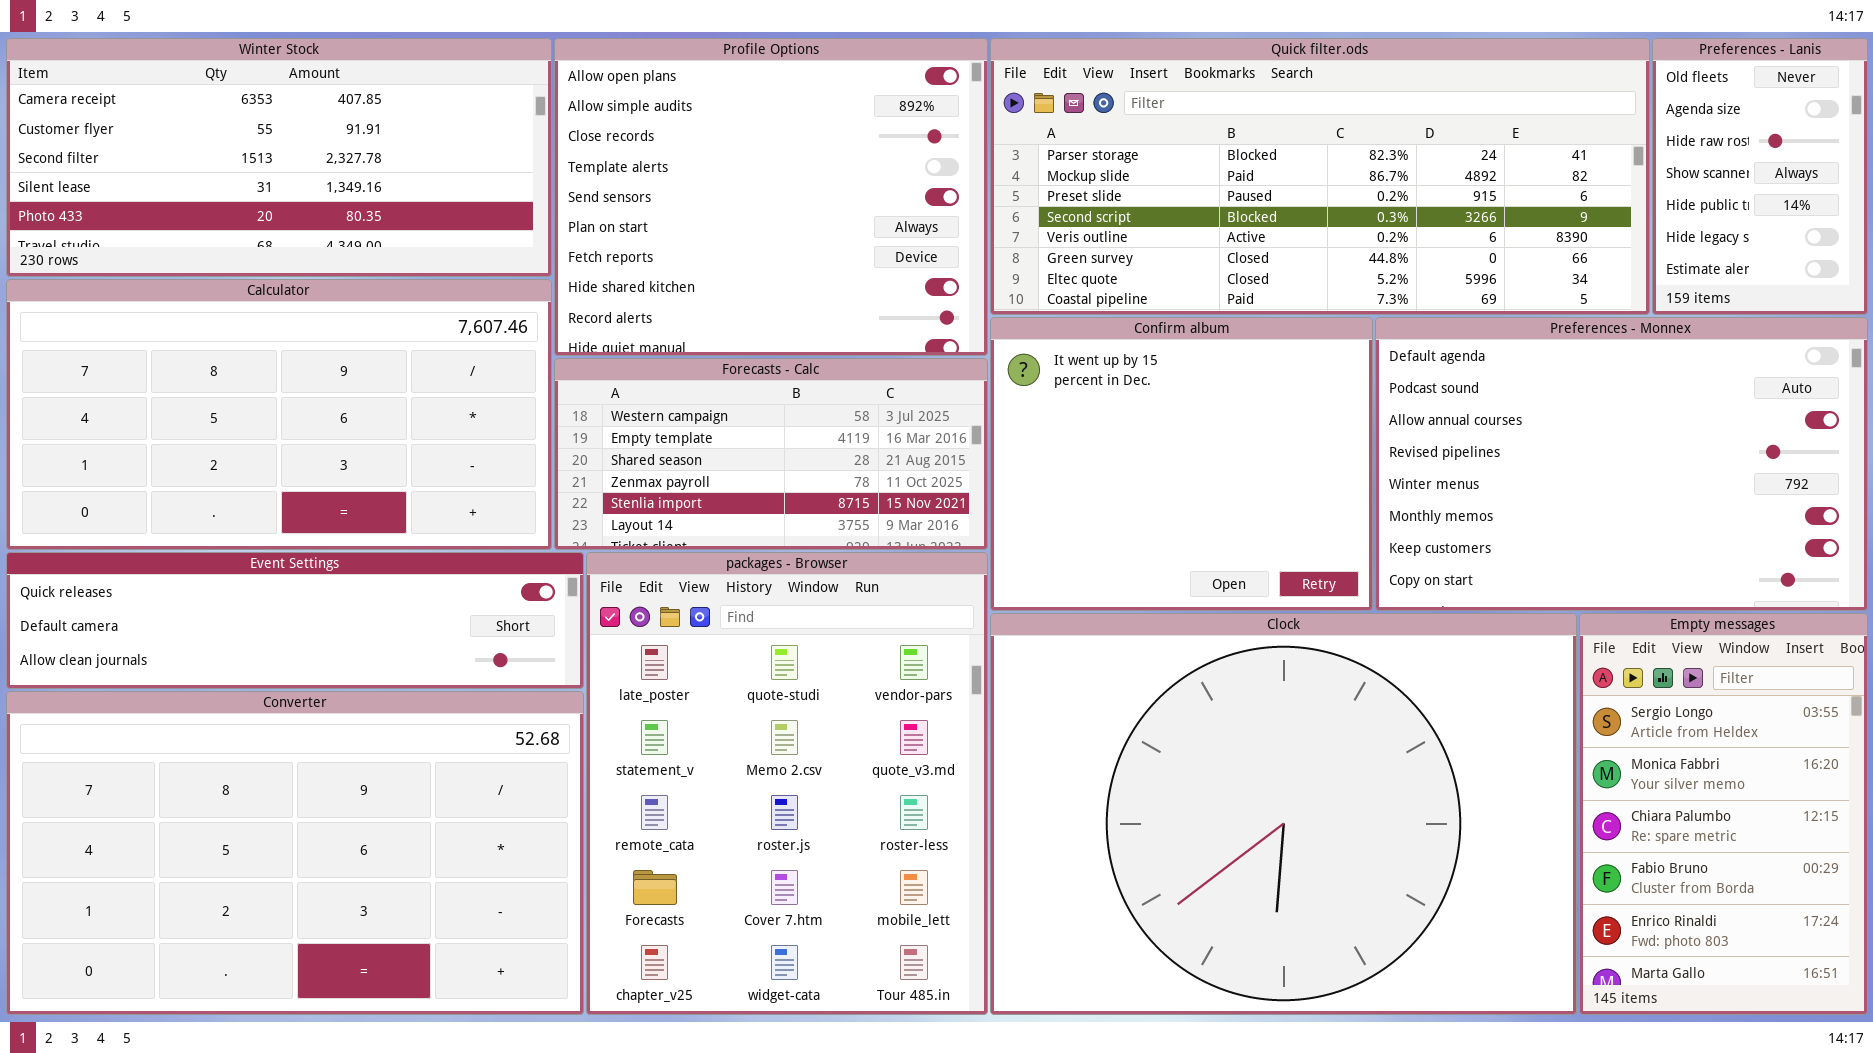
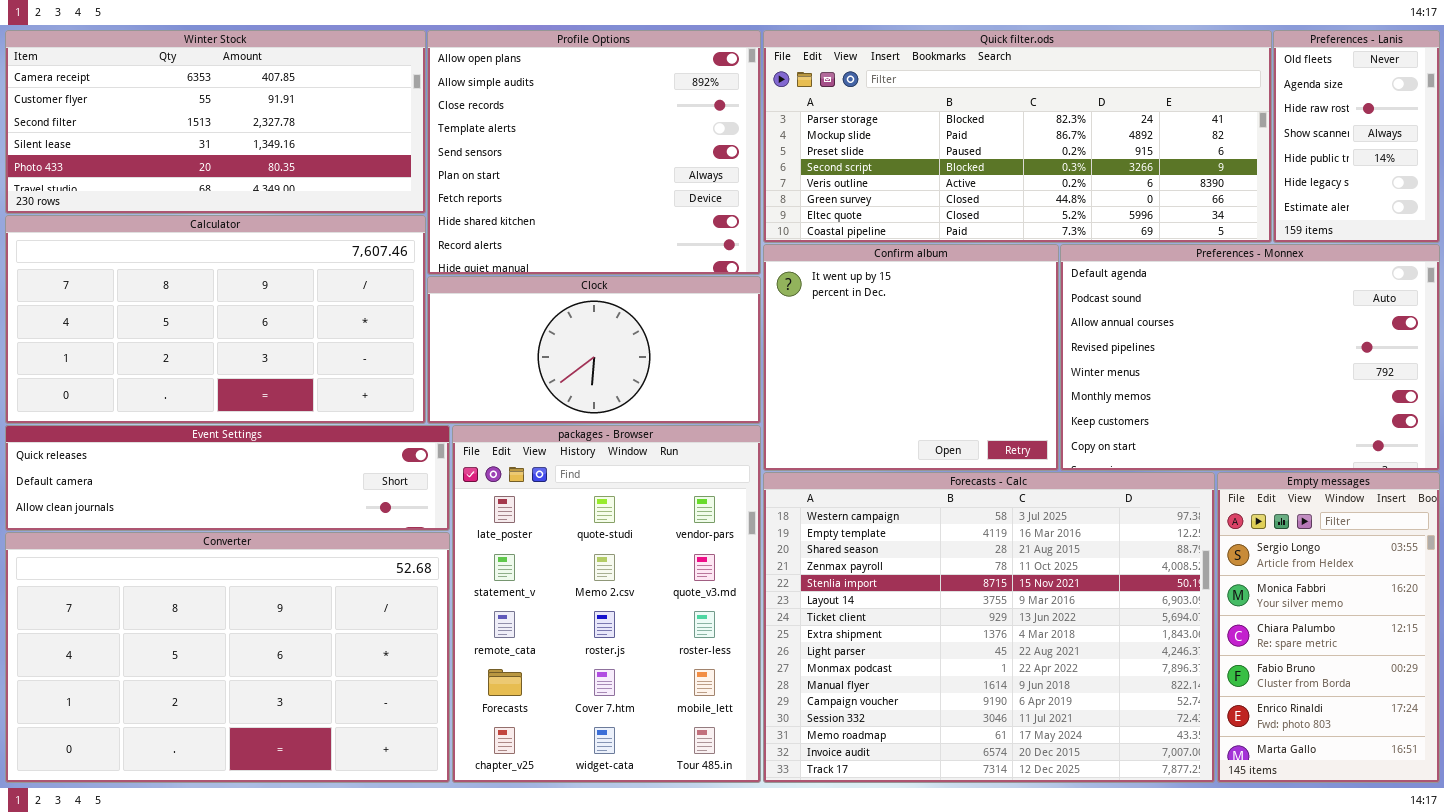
Forecasts - Calc: [554,358,988,550] -> [763,472,1215,783], moved, resized
Clock: [990,613,1577,1015] -> [427,276,761,424], moved, resized

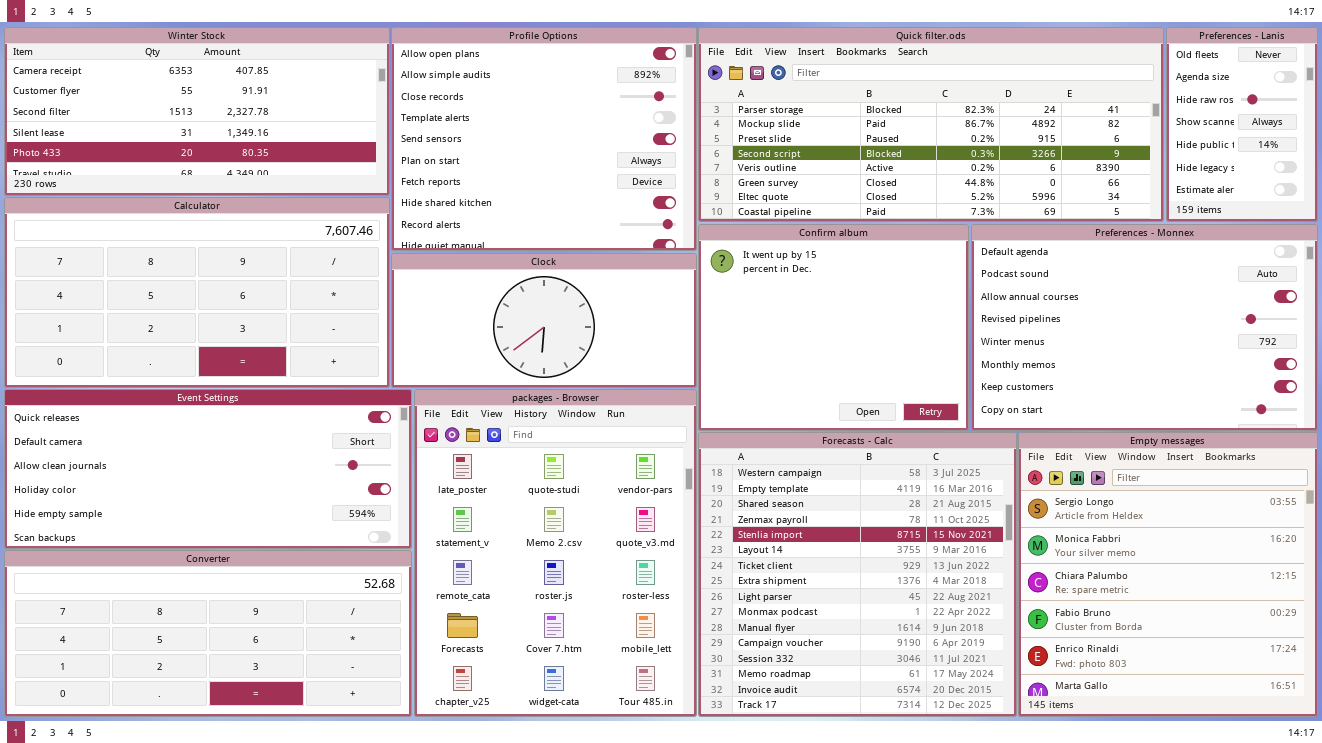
Event Settings: [5,425,450,531] -> [4,389,412,549], resized
Forecasts - Calc: [763,472,1215,783] -> [698,432,1017,717], resized
Empty messages: [1217,472,1440,783] -> [1018,432,1318,717], resized
Converter: [5,532,450,783] -> [4,550,412,717], resized

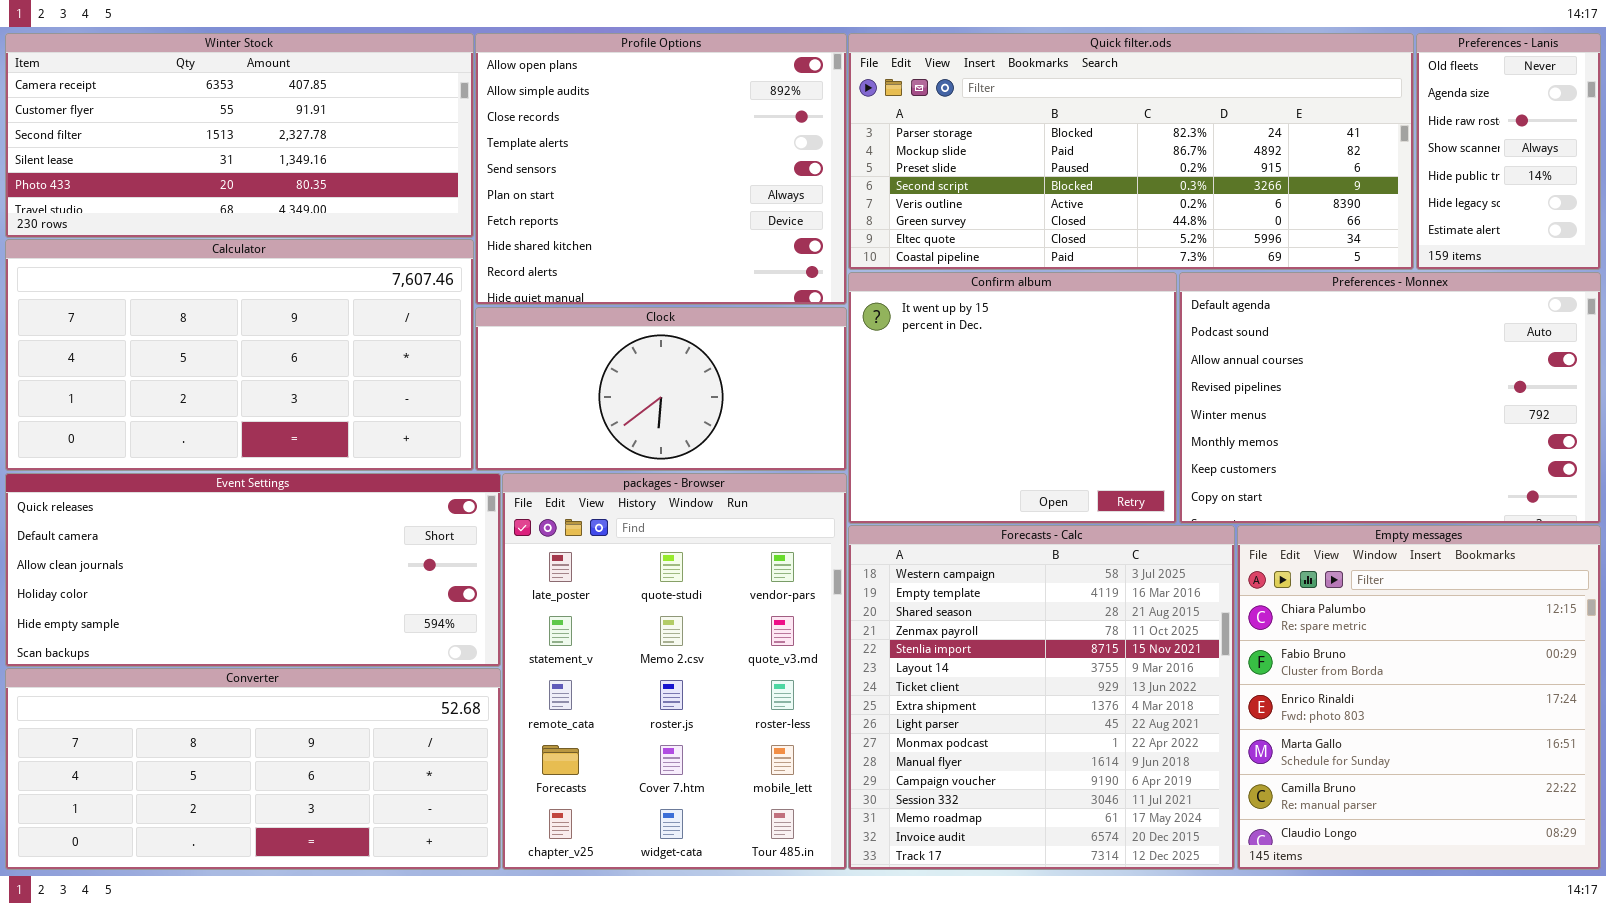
Empty messages: [1018,432,1318,717] -> [1237,525,1601,870], scrolled down 2 rows

